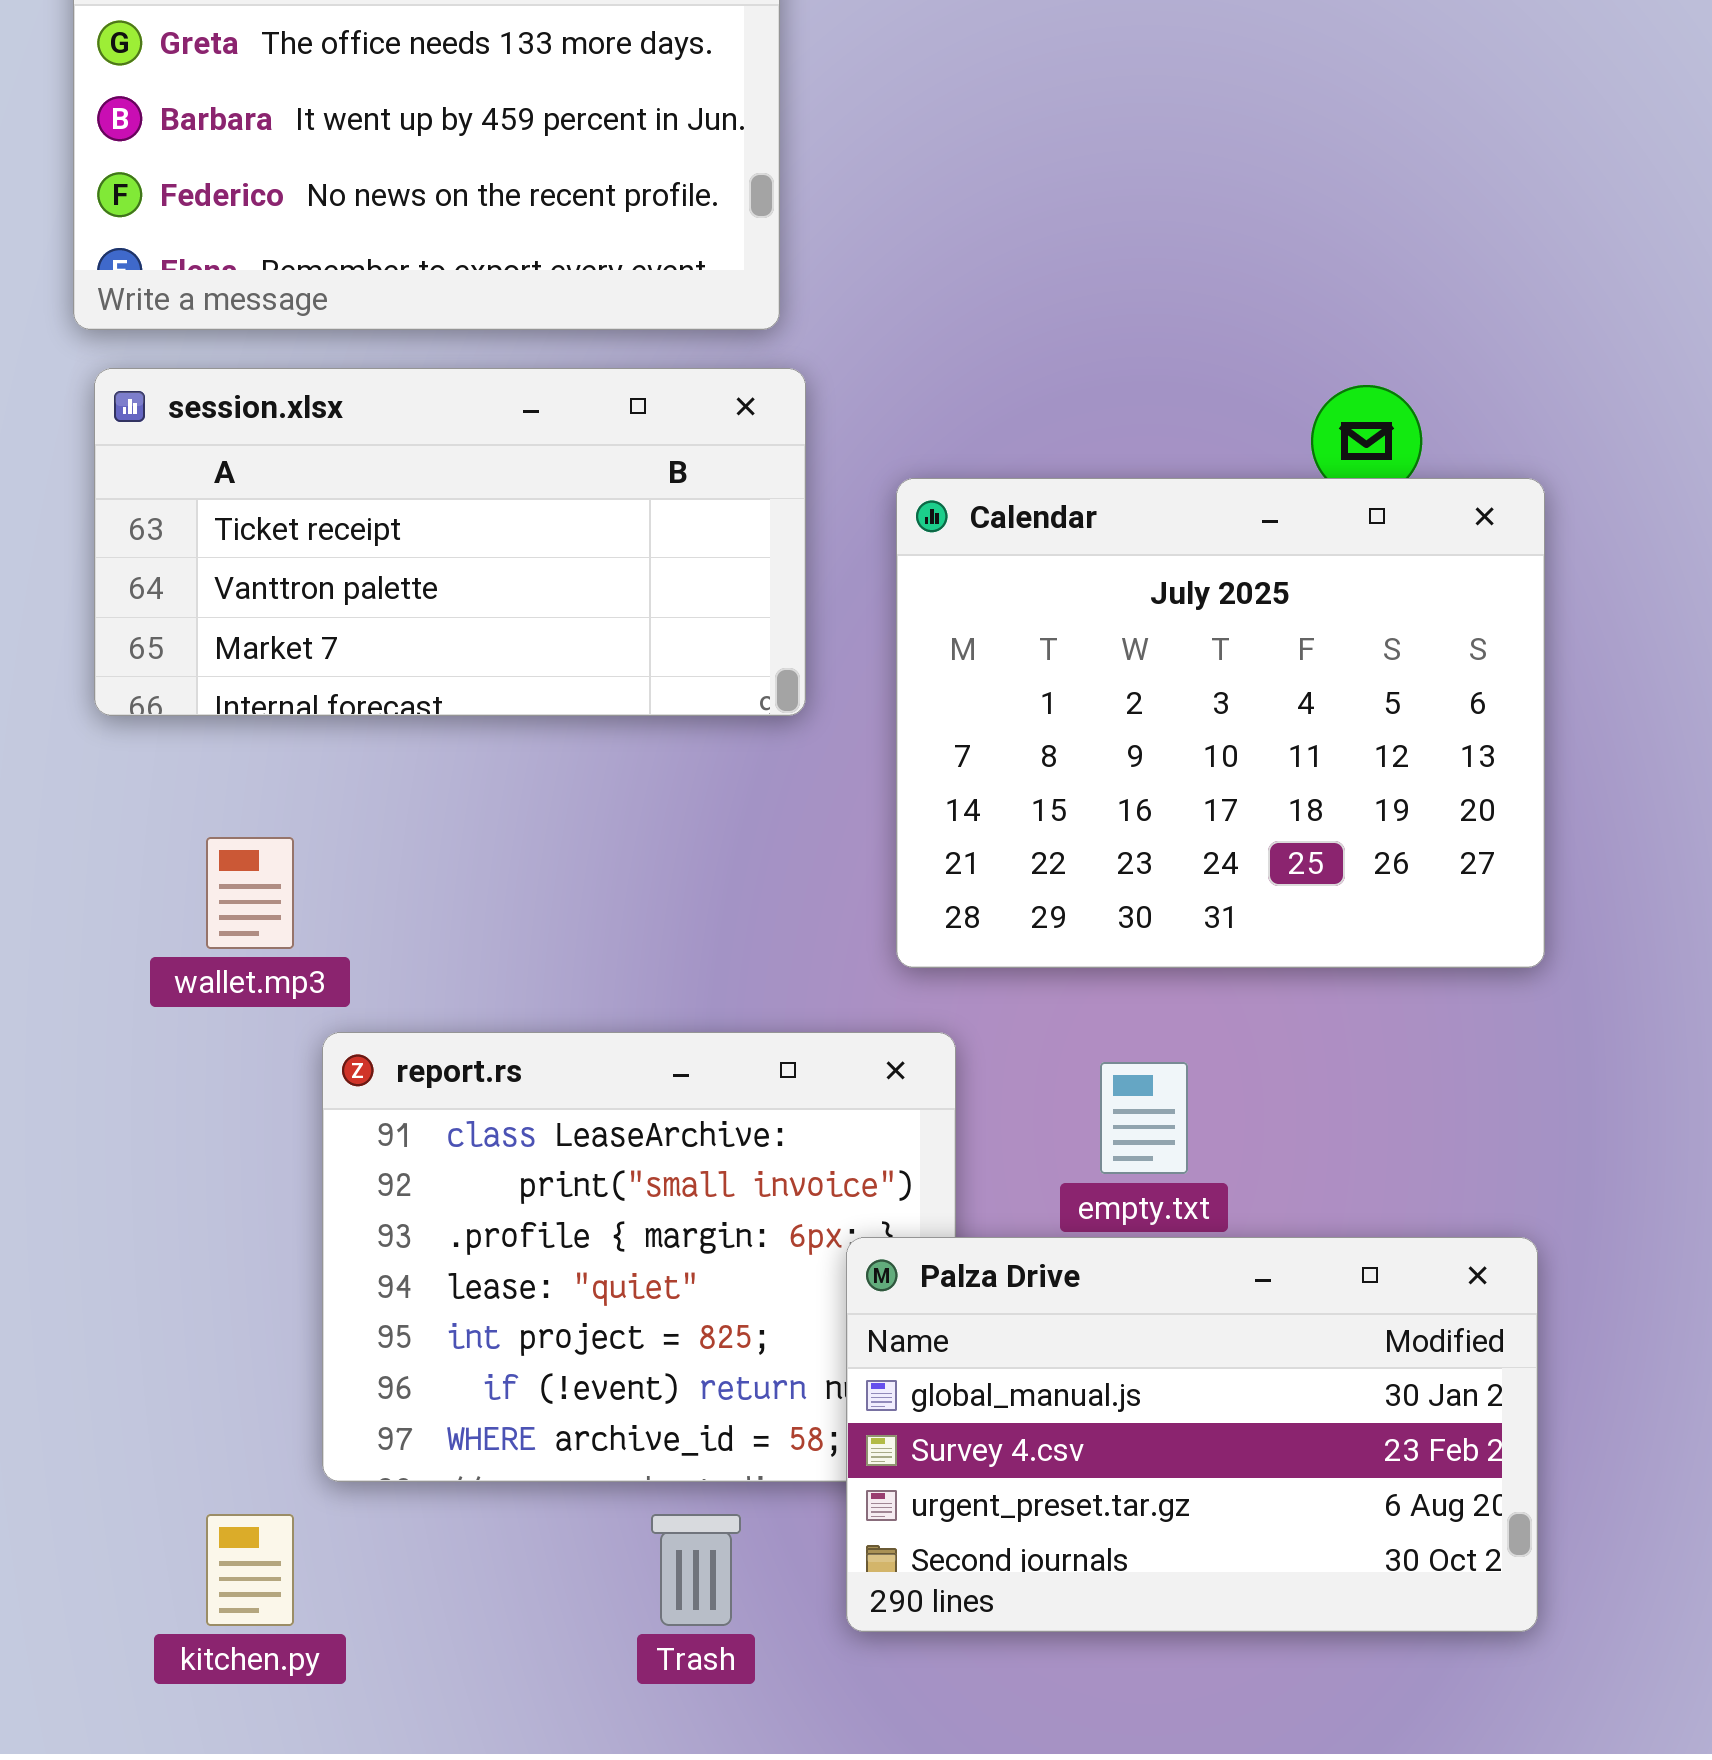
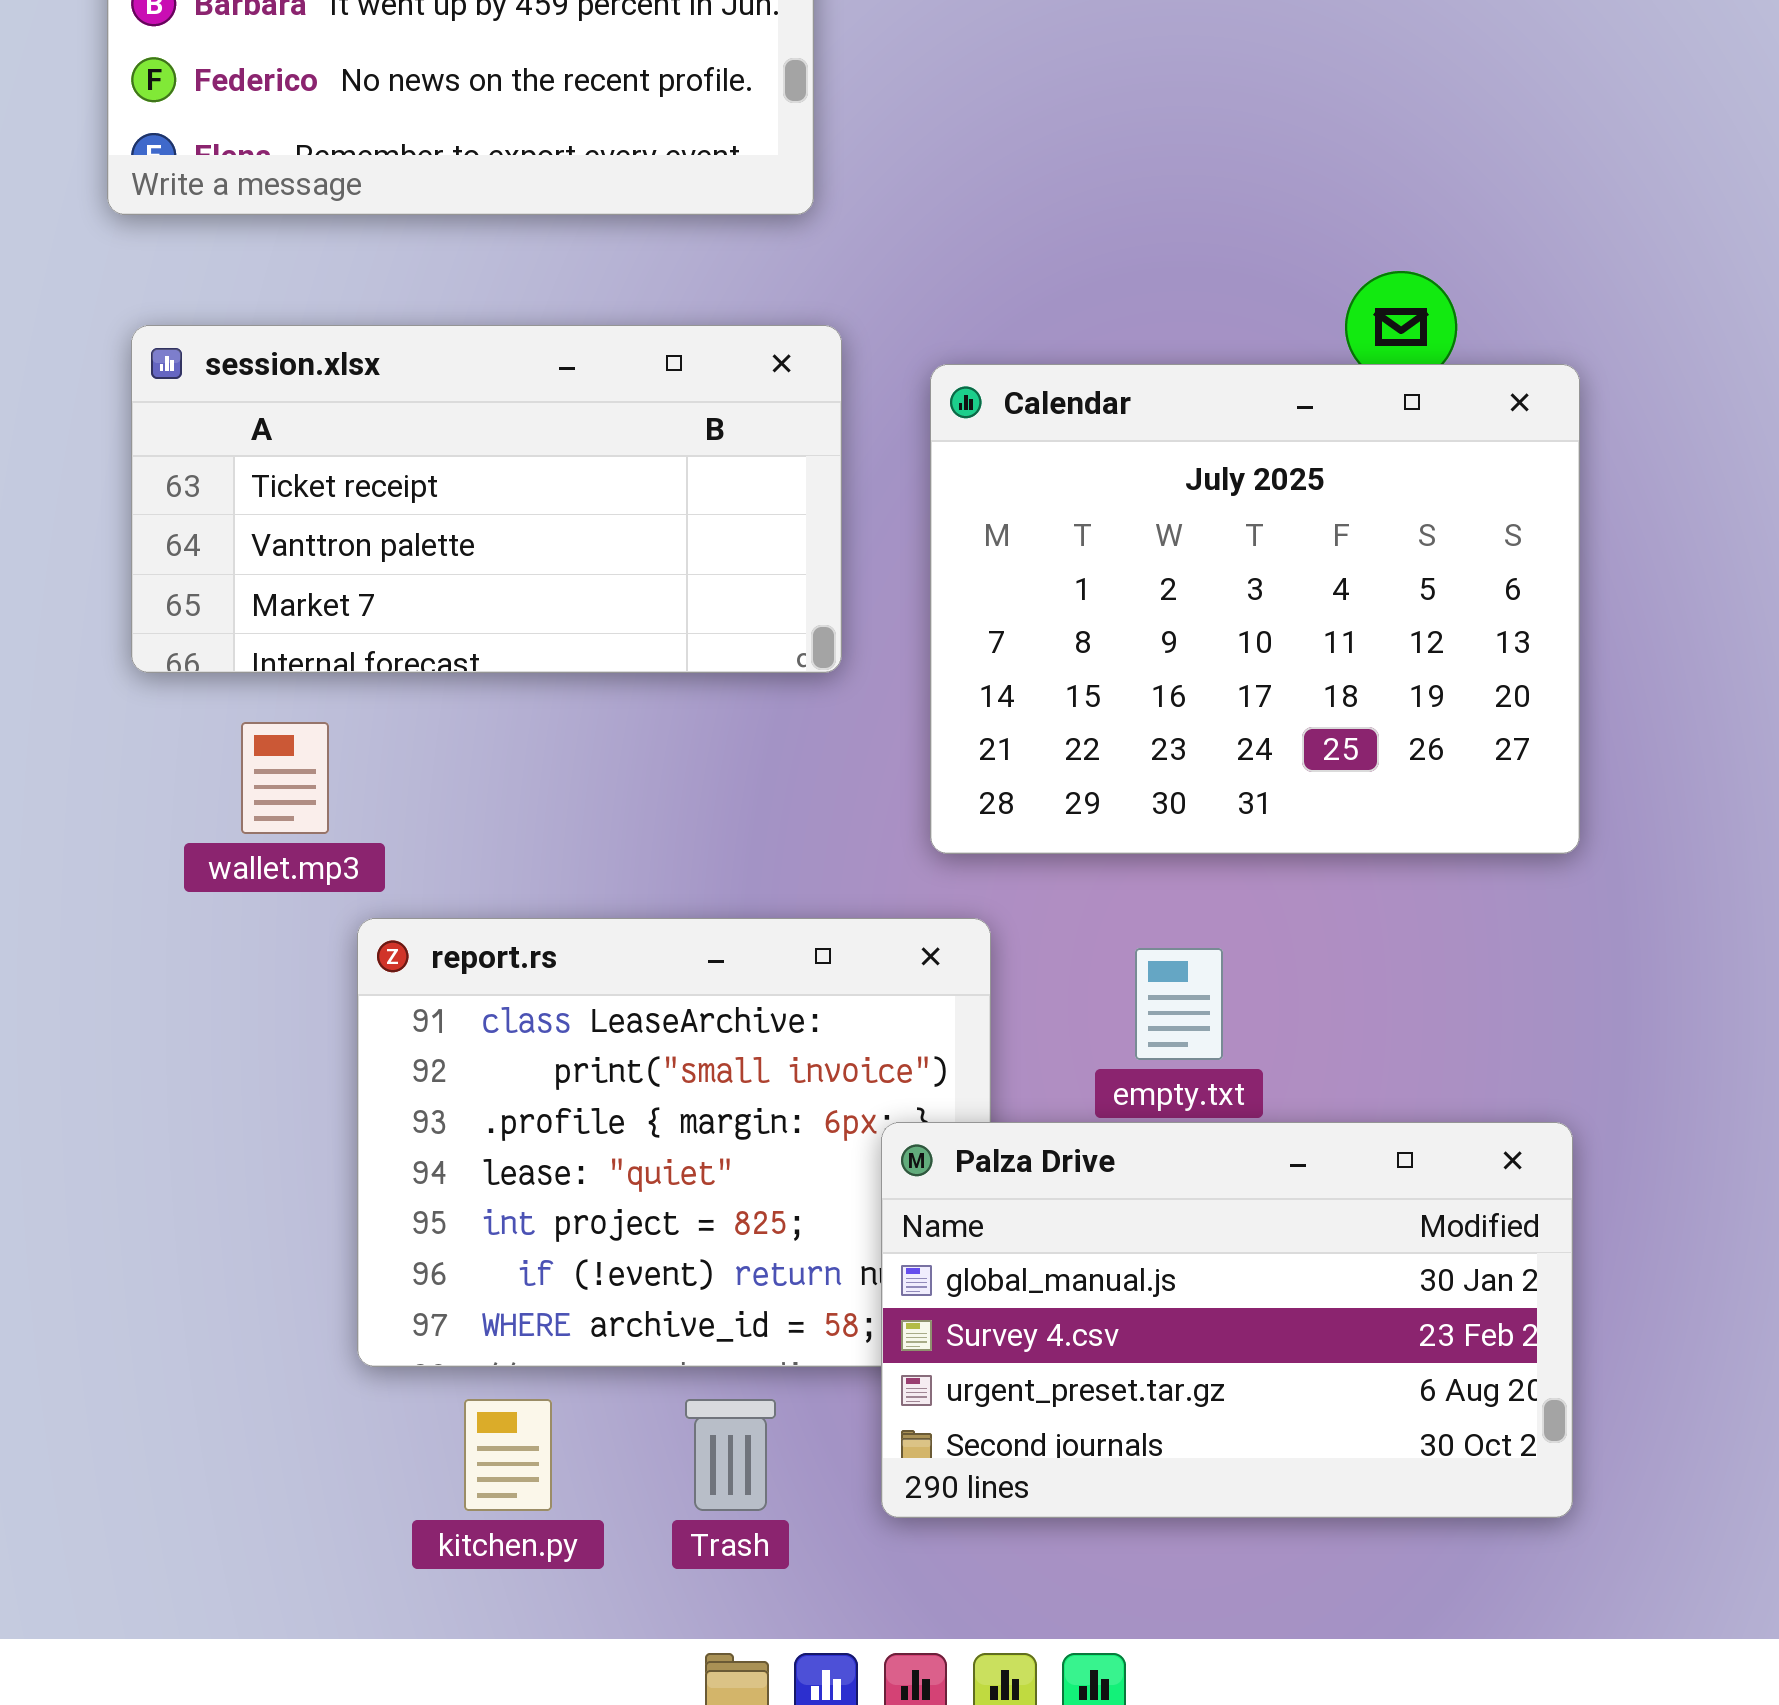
session.xlsx: [94,368,806,716] -> [131,325,842,673], moved
kitchen.py: [206,1514,294,1626] -> [464,1399,552,1511], moved

